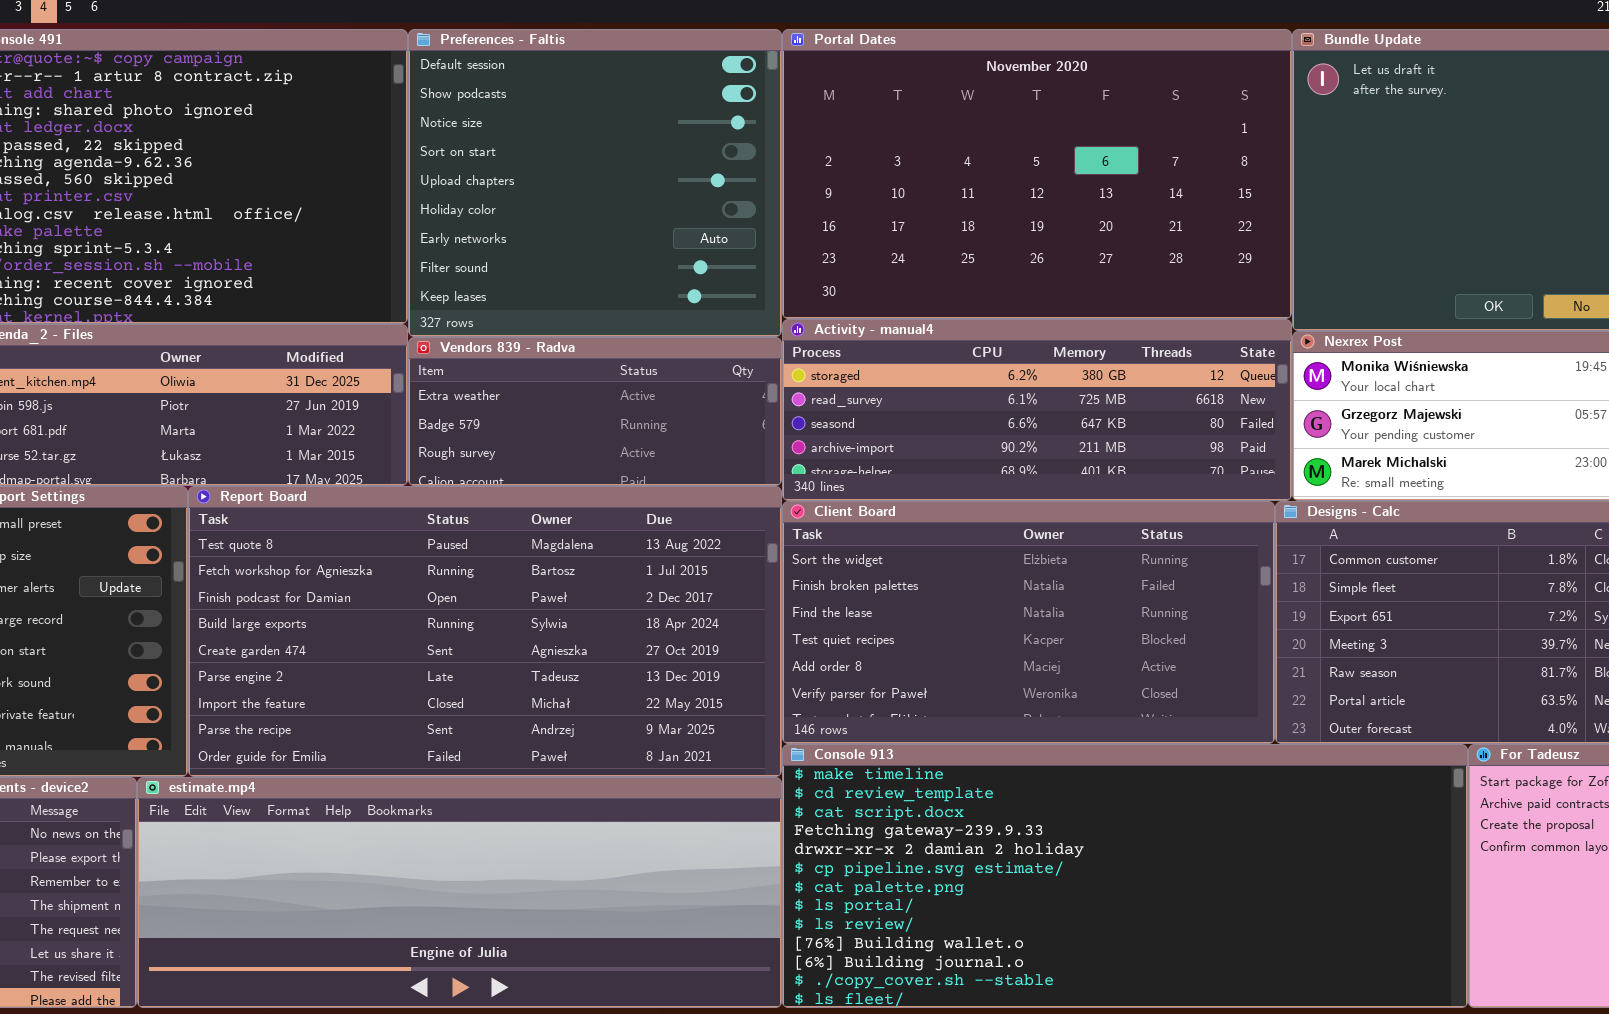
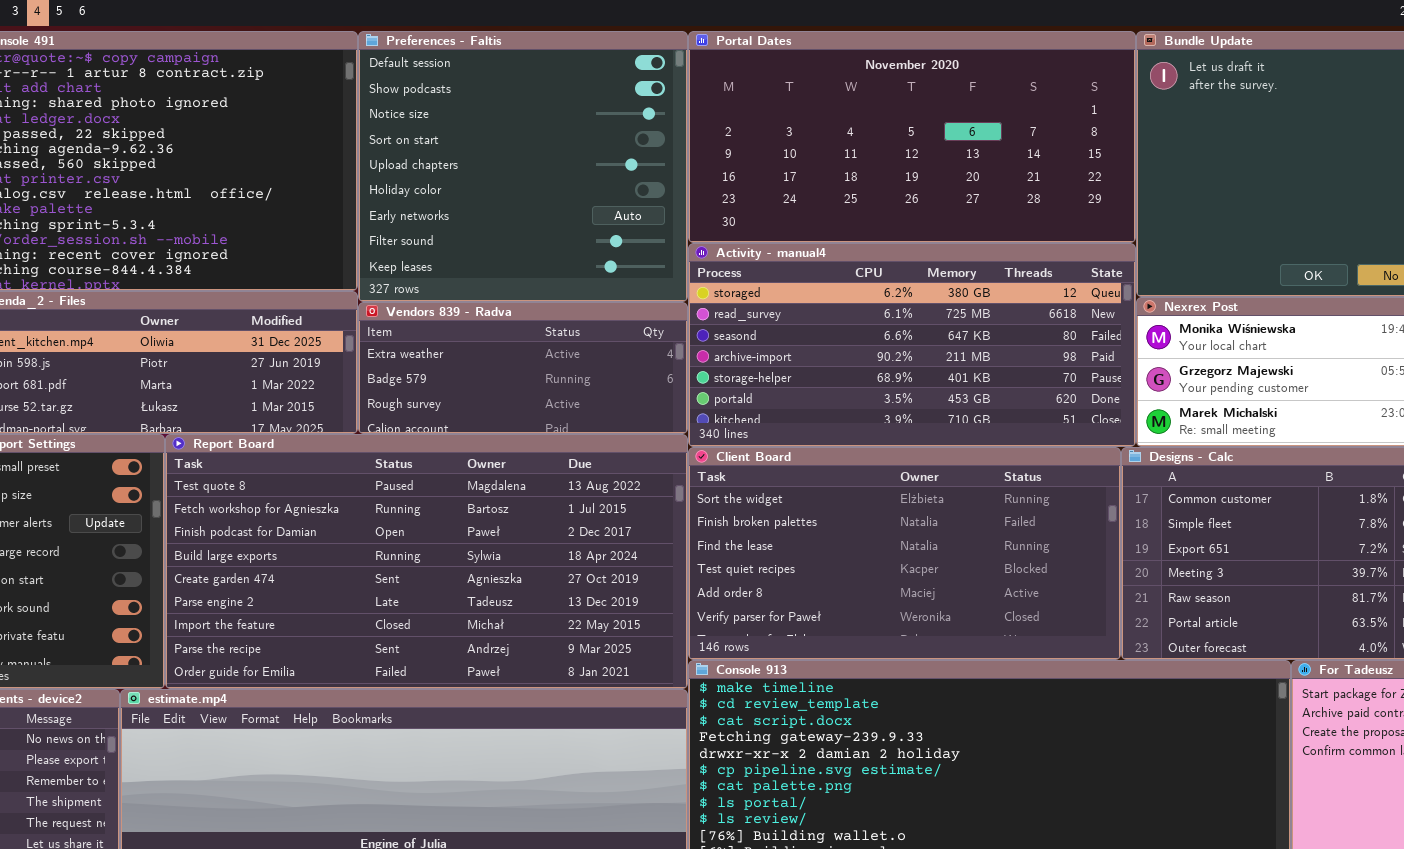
Portal Dates: [782,29,1292,319] -> [688,31,1136,243], resized
Activity - manual4: [782,319,1292,501] -> [688,243,1136,447], resized

